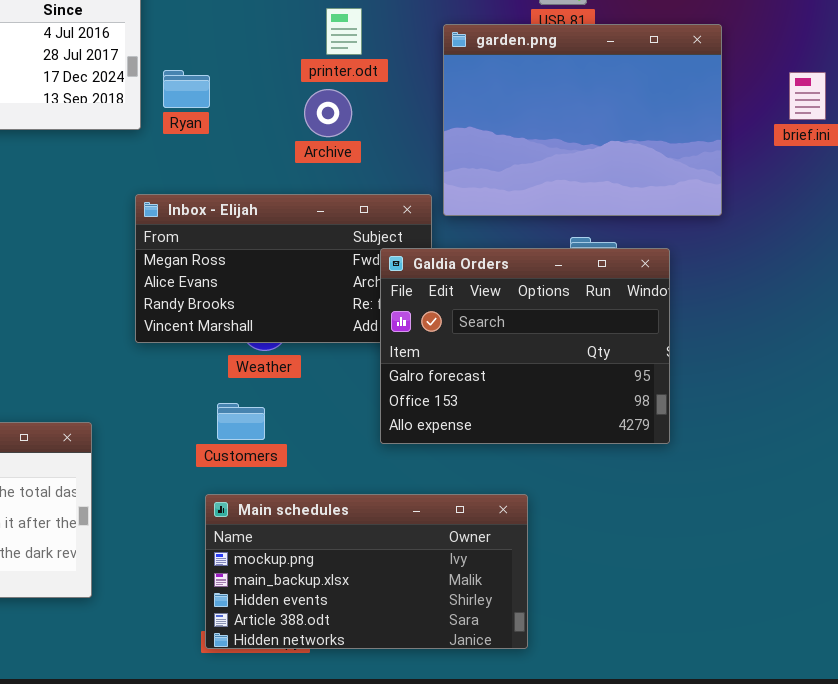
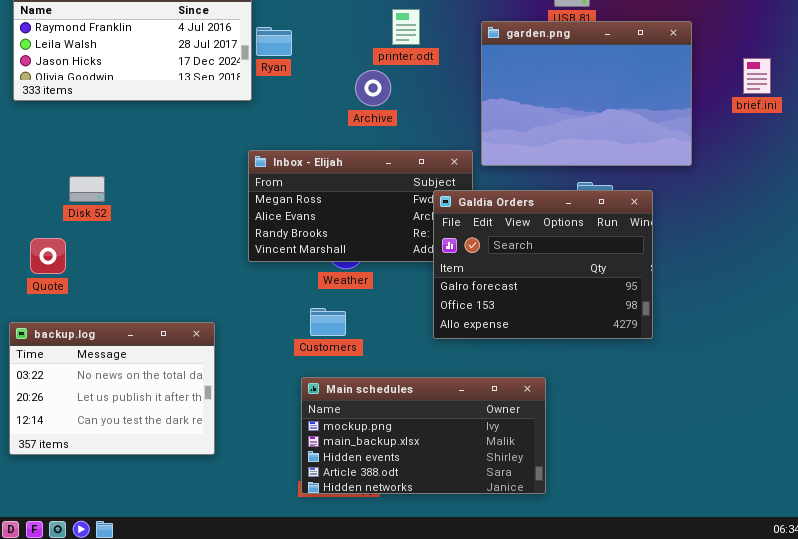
Ryan: [163,70,210,108] -> [256,27,292,56], moved
Archive: [304,89,352,137] -> [355,70,391,106], moved

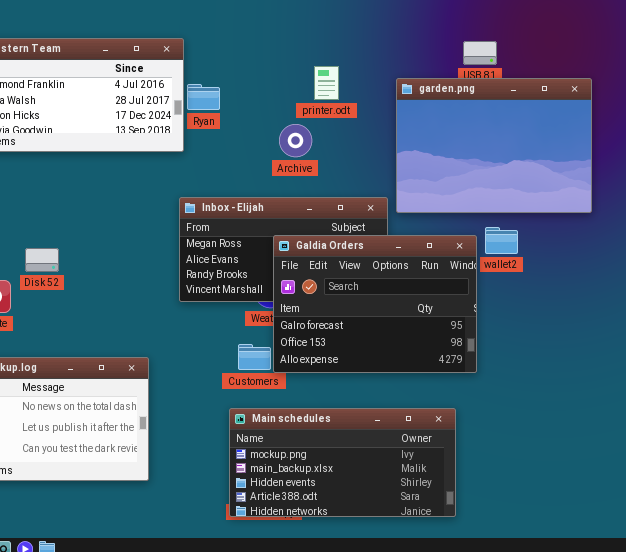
Disk 52: [69,176,105,202] -> [25,248,59,272], moved
Galdia Orders: [433,190,653,339] -> [273,235,477,373], moved

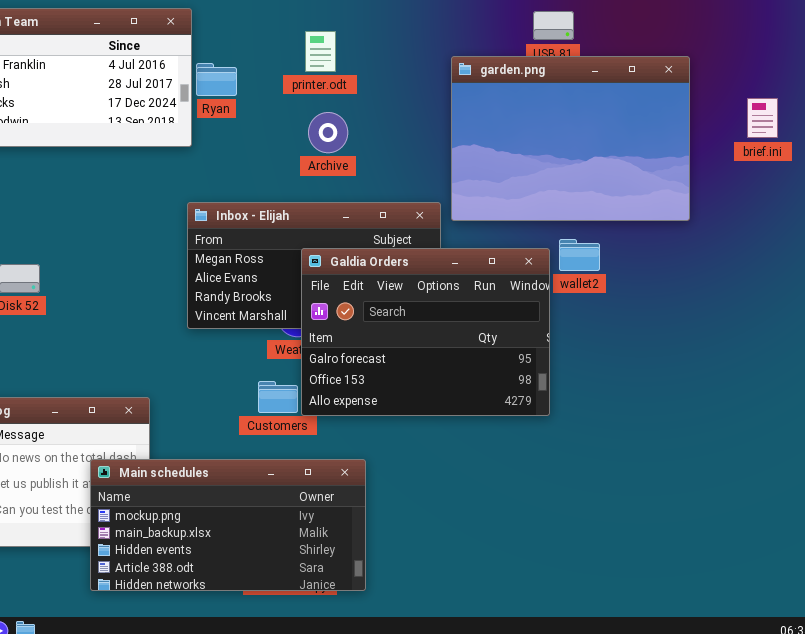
printer.odt: [314,66,339,100] -> [305,31,336,72], moved
Main schedules: [229,408,456,517] -> [90,459,366,591], moved

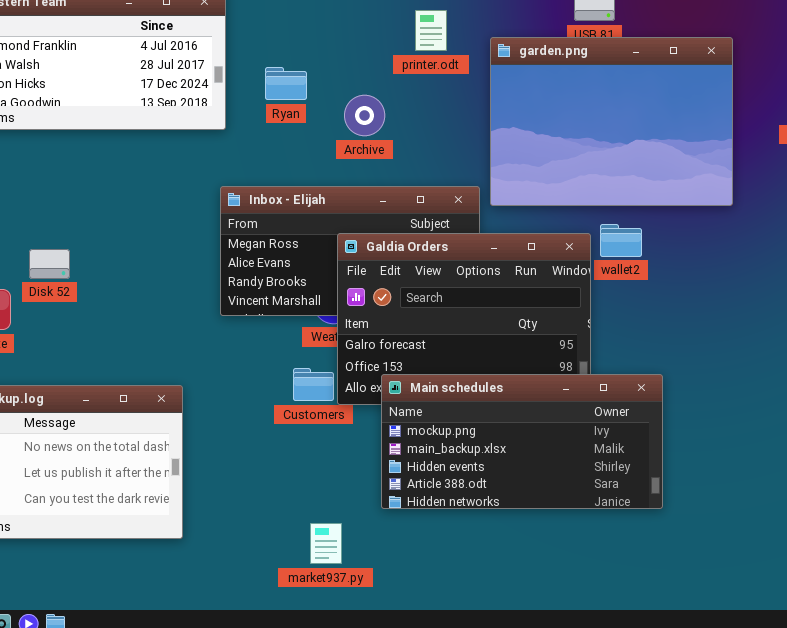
printer.odt: [305,31,336,72] -> [415,10,447,51], moved
Ryan: [196,63,237,96] -> [265,67,307,100], moved
Main schedules: [90,459,366,591] -> [381,374,663,509], moved

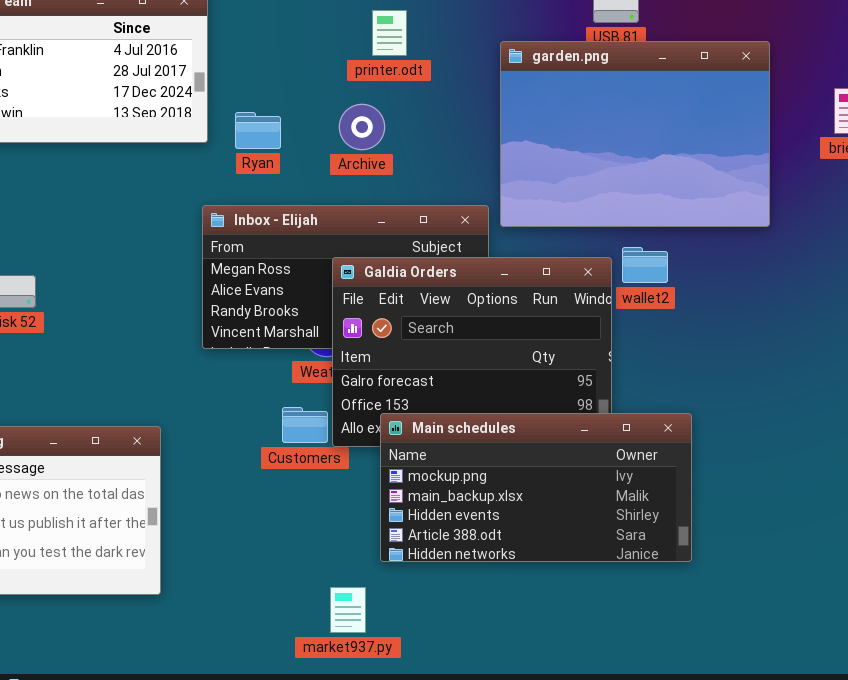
printer.odt: [415,10,447,51] -> [372,10,407,56], moved
Ryan: [265,67,307,100] -> [235,112,281,149], moved
market937.py: [310,523,342,564] -> [330,587,366,633], moved

